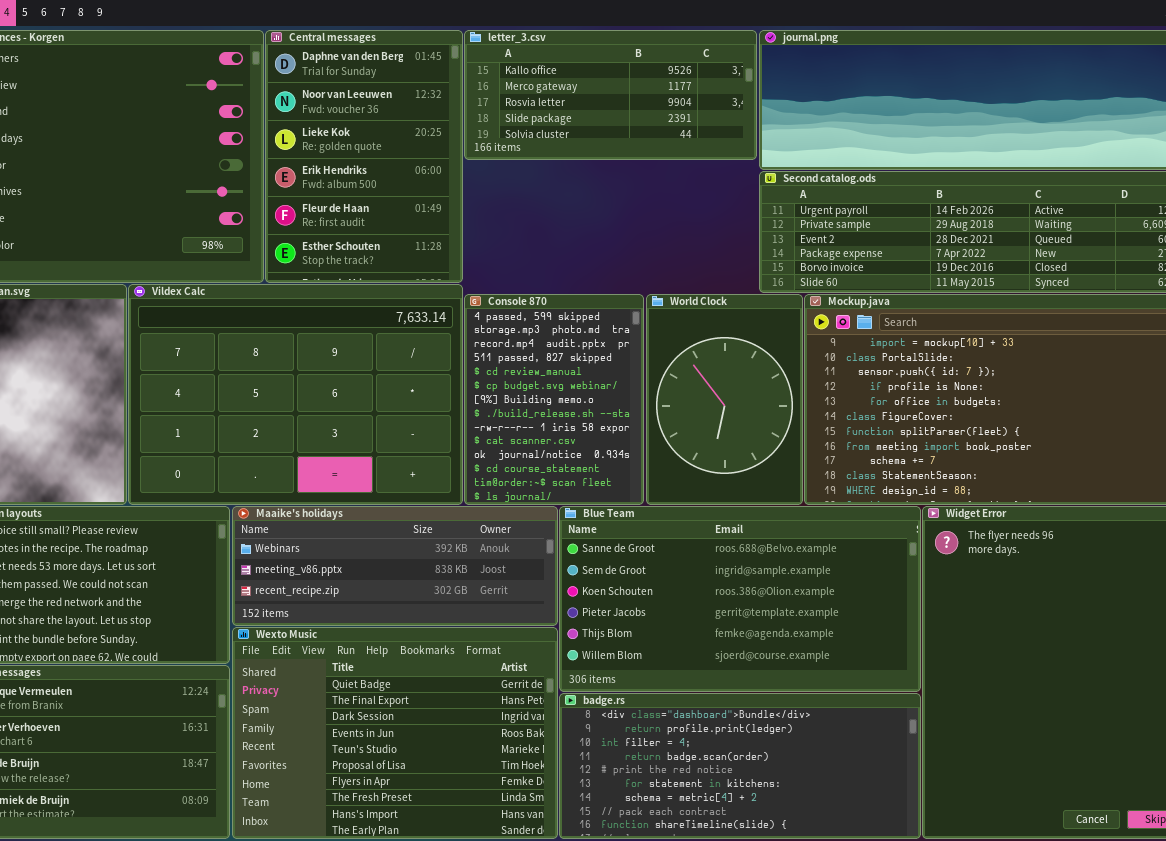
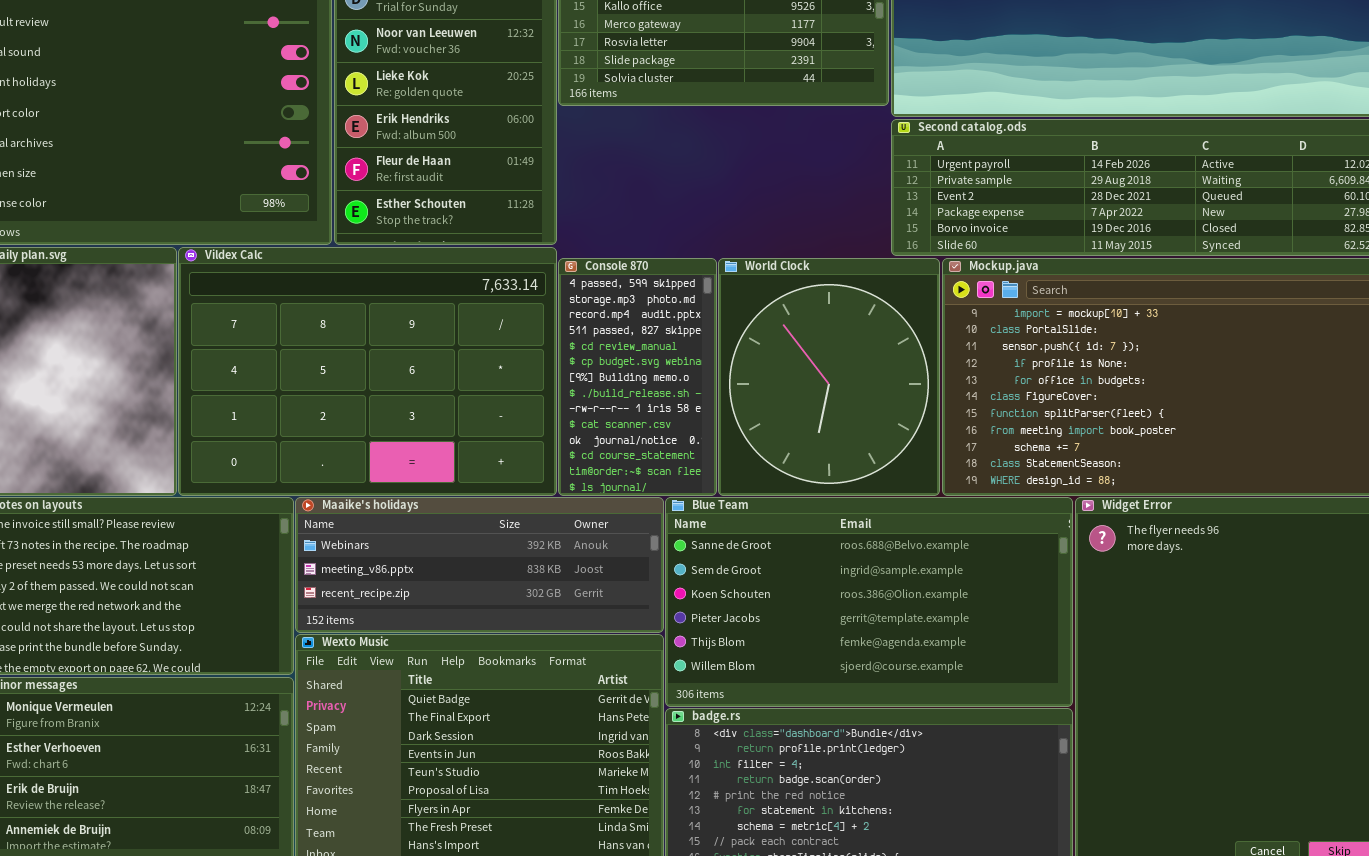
Console 870: [464,294,644,505] -> [558,258,717,496], resized
World Clock: [646,294,803,505] -> [718,258,940,496], resized

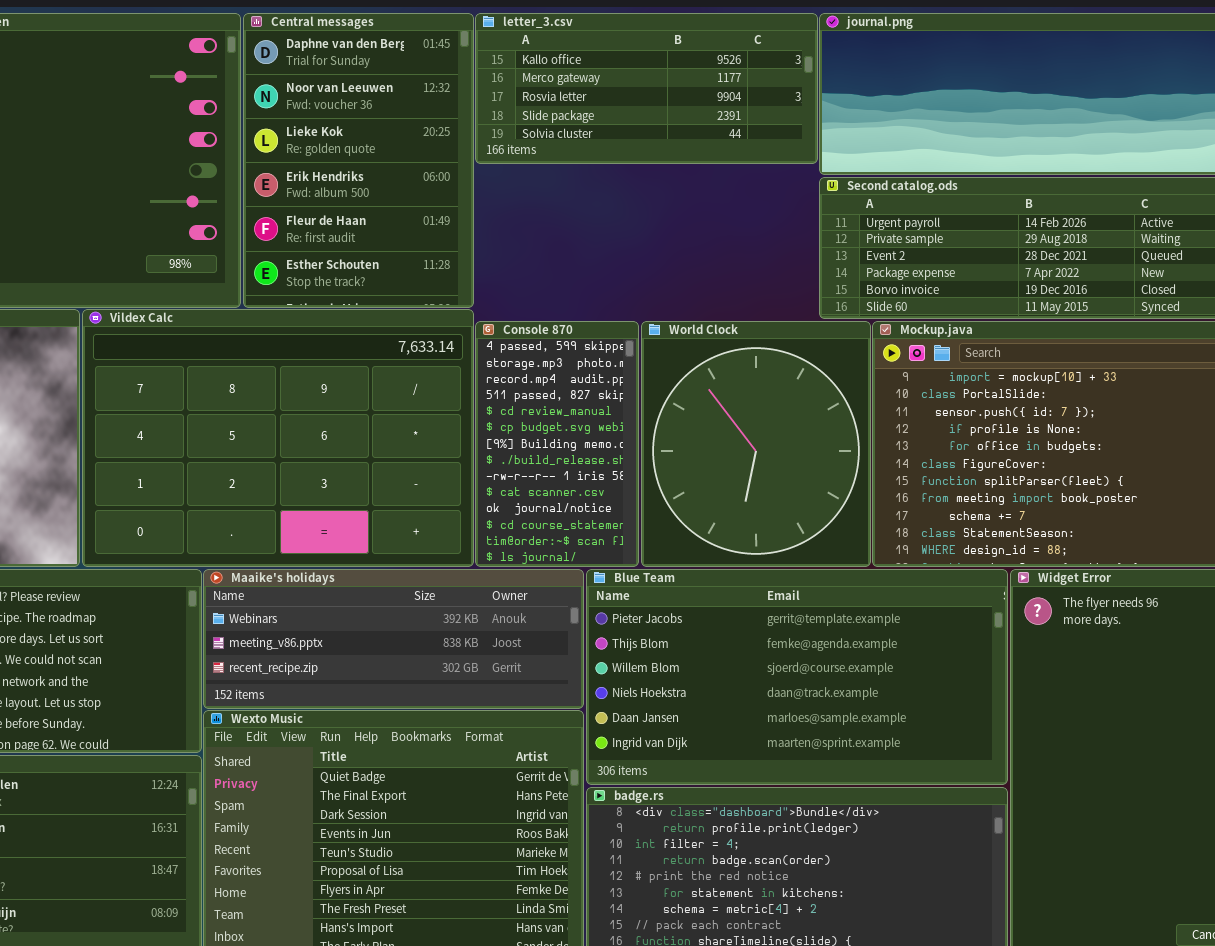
Blue Team: [665,497,1073,707] -> [586,569,1008,785], scrolled down 3 rows

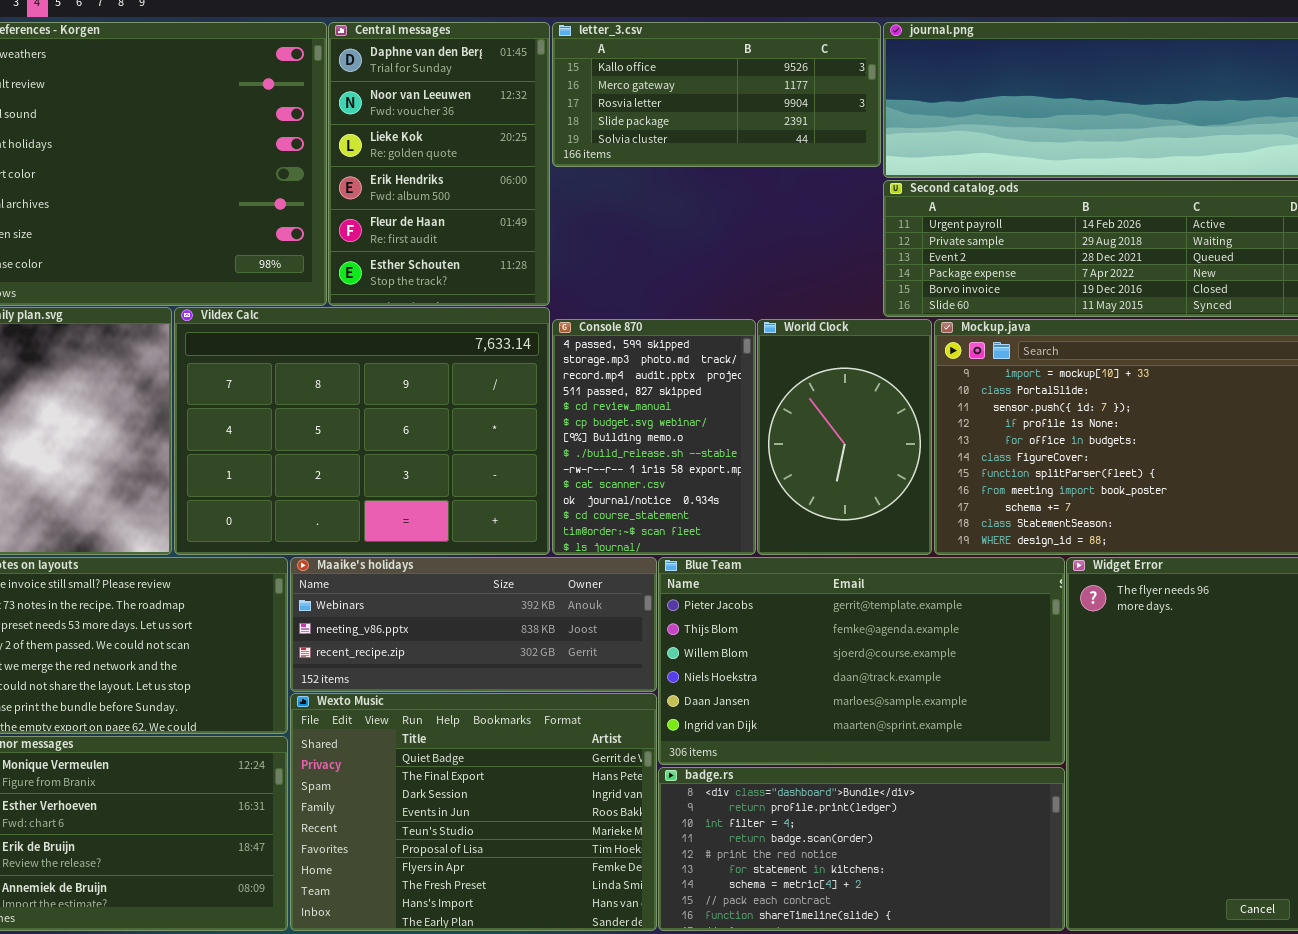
Console 870: [475,321,639,567] -> [552,319,756,555], resized
World Clock: [641,321,871,567] -> [757,319,932,555], resized

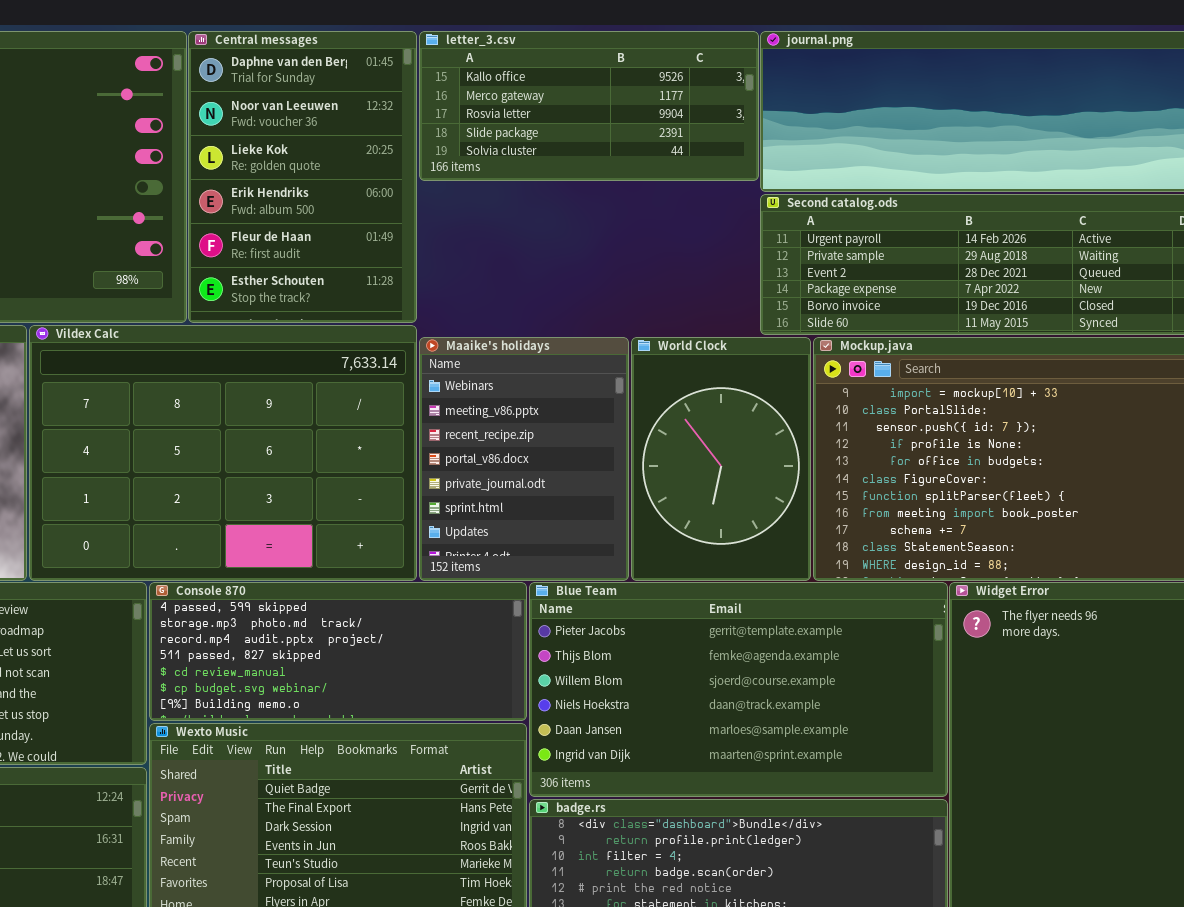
Console 870: [552,319,756,555] -> [149,582,527,721], moved, resized
Maaike's holidays: [290,557,657,692] -> [419,337,629,581], moved, resized

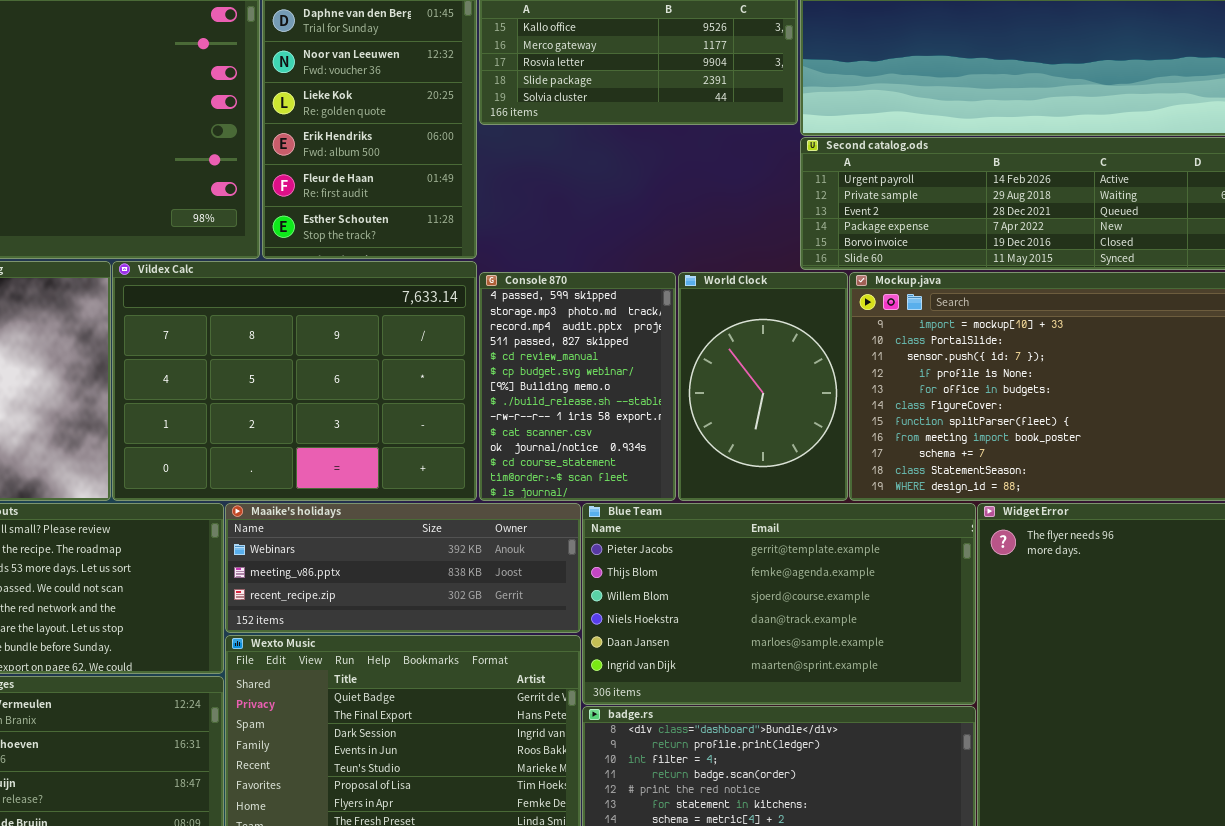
Maaike's holidays: [419,337,629,581] -> [225,503,581,633], moved, resized
Console 870: [149,582,527,721] -> [479,272,676,501], moved, resized

